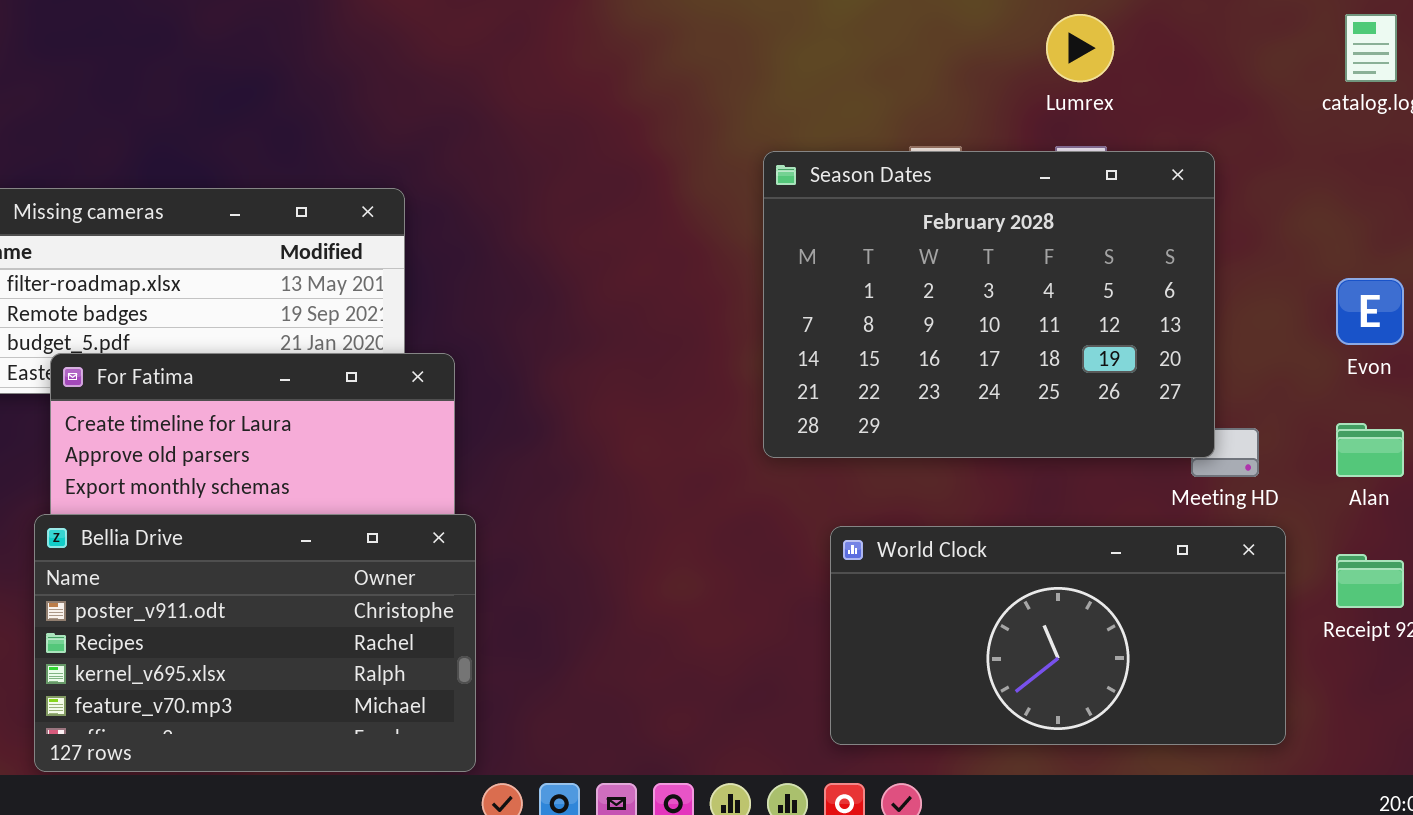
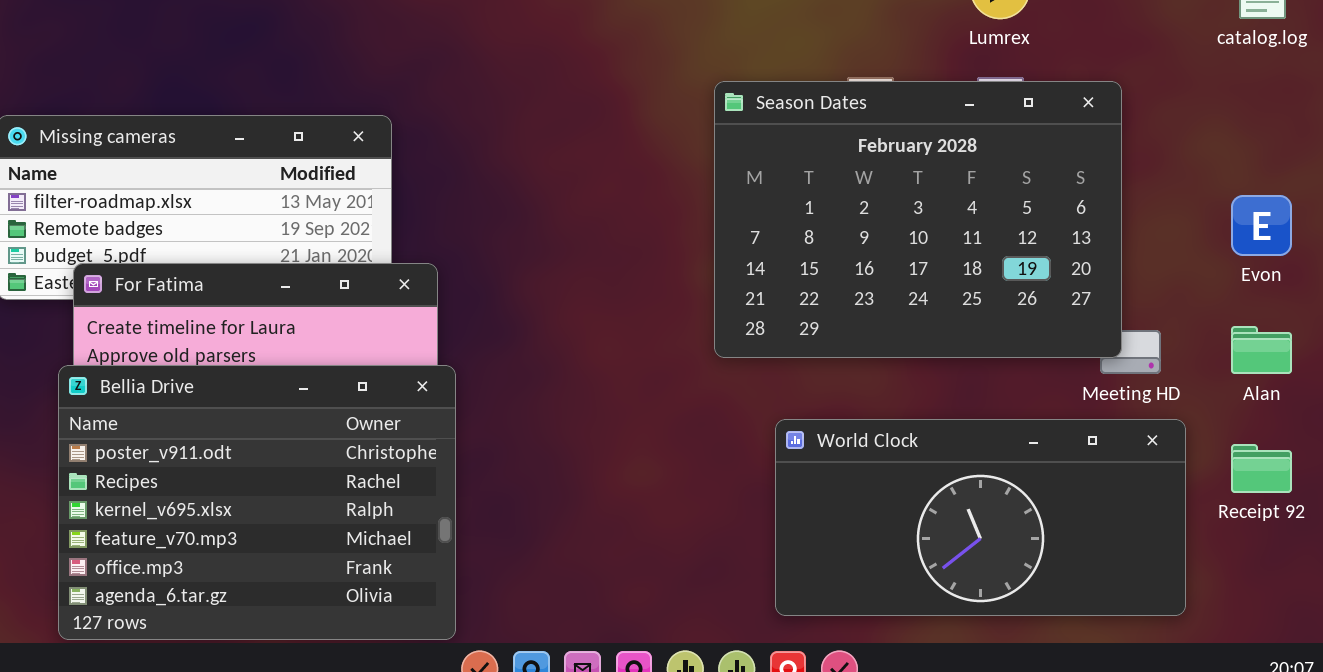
Bellia Drive: [34,514,476,772] -> [58,365,456,640], resized

